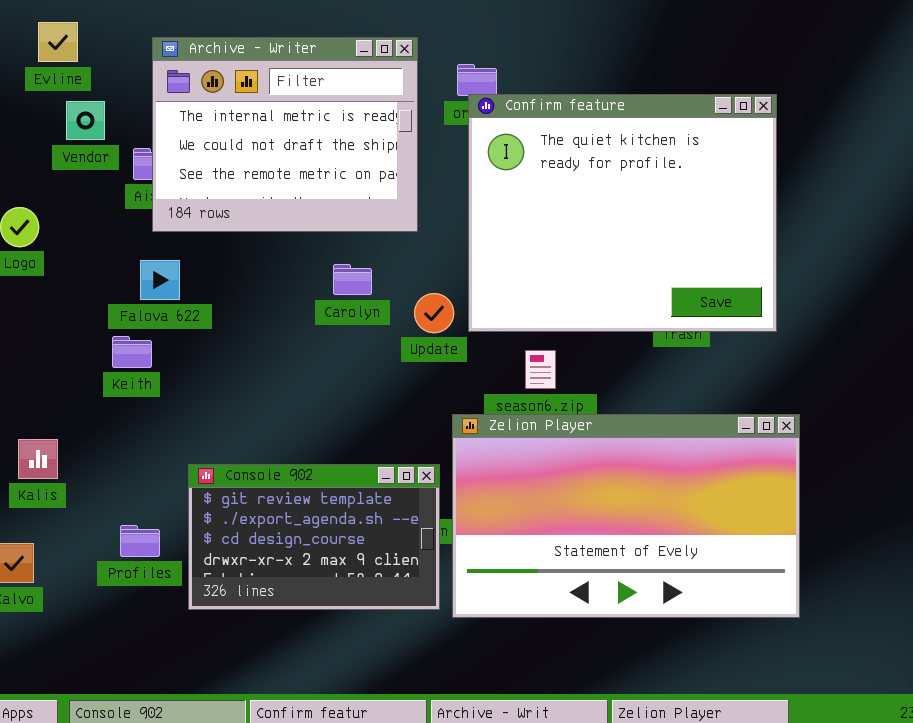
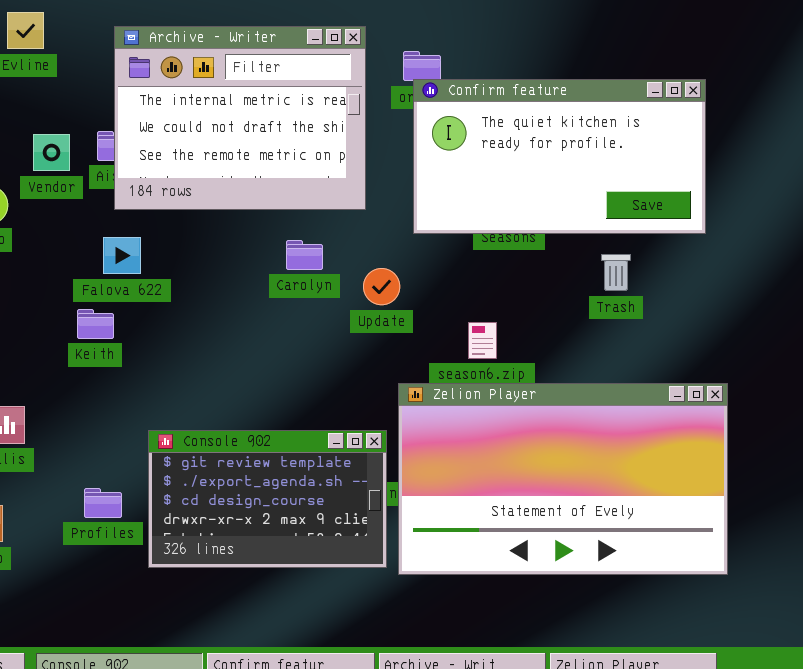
Confirm feature: [468,94,777,332] -> [413,79,706,234], resized
Vendor: [66,101,105,140] -> [33,134,70,171], moved

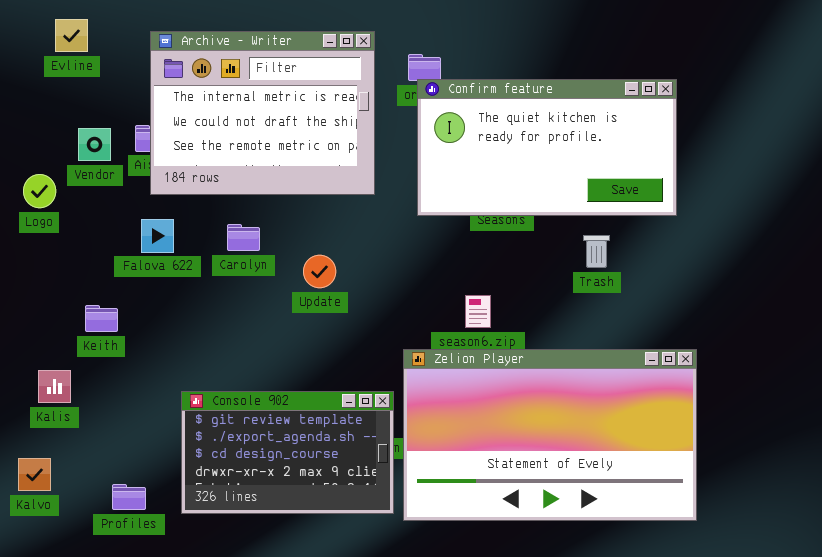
Carolyn: [286,240,323,270] -> [227,224,260,251], moved
Update: [363,268,400,305] -> [303,255,336,288], moved
Keith: [77,309,114,339] -> [85,305,118,332], moved
Profiles: [84,488,122,518] -> [112,484,146,510], moved

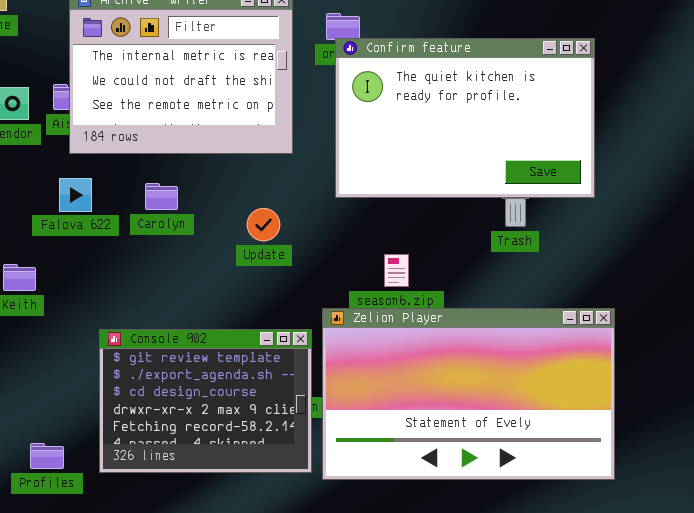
Confirm feature: [417,79,677,216] -> [335,38,595,198], resized
Update: [303,255,336,288] -> [247,208,280,241], moved
Console 902: [181,391,394,514] -> [99,329,312,473], resized

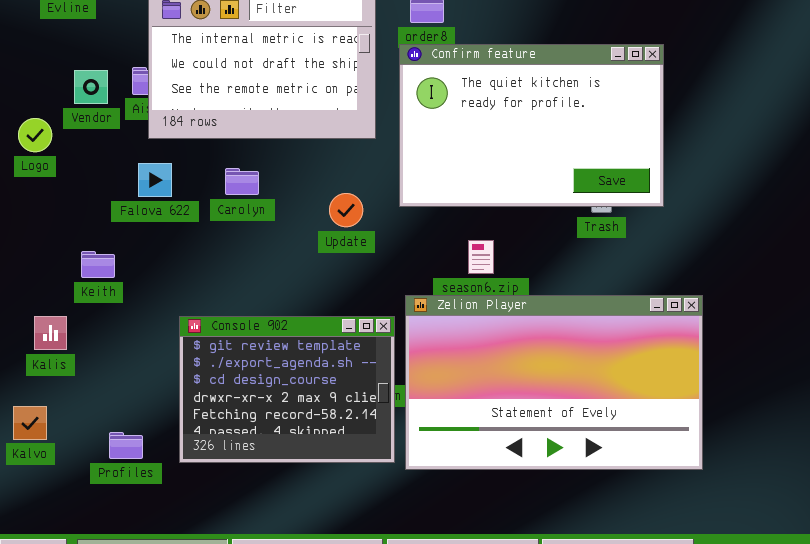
Confirm feature: [335,38,595,198] -> [399,44,664,207], moved

